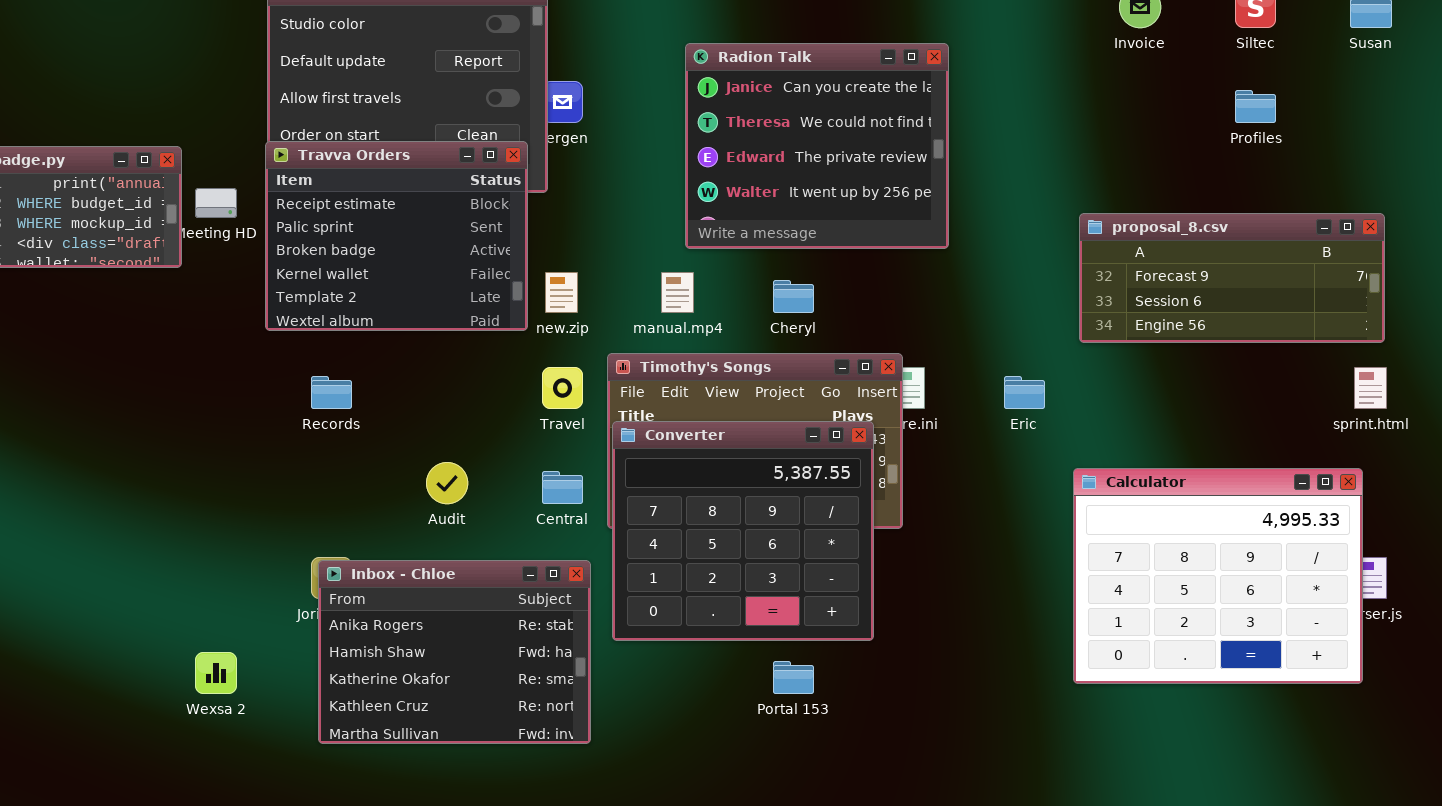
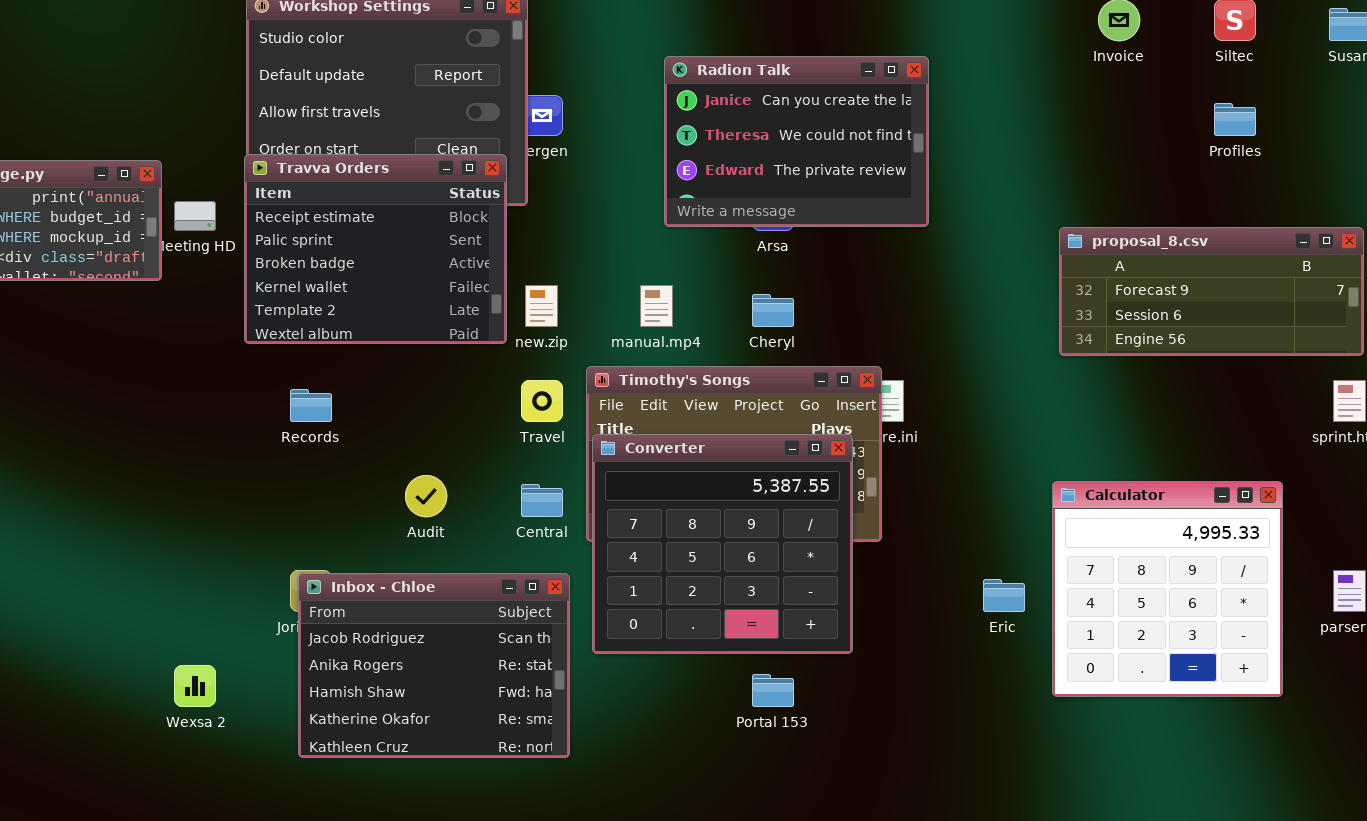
Radion Talk: [685,43,949,249] -> [664,56,929,227], resized
Eric: [1004,376,1045,409] -> [983,579,1025,612], moved
Calculator: [1073,468,1363,684] -> [1052,481,1283,697], resized
Inbox - Chloe: [318,560,591,744] -> [298,573,570,758], scrolled up 1 row

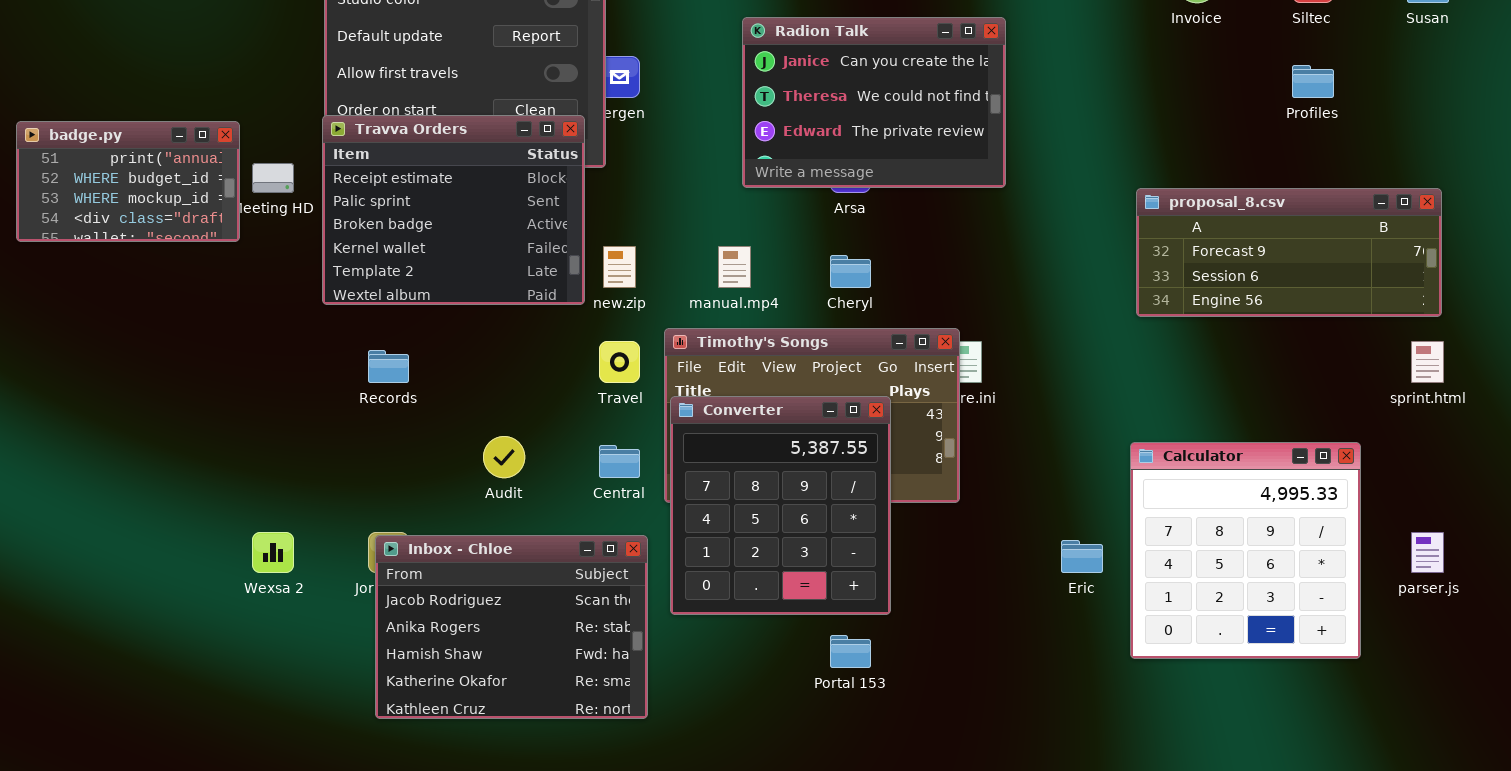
Converter: [592,434,853,654] -> [670,396,891,615], resized
Wexsa 2: [174,665,216,707] -> [252,532,294,573], moved

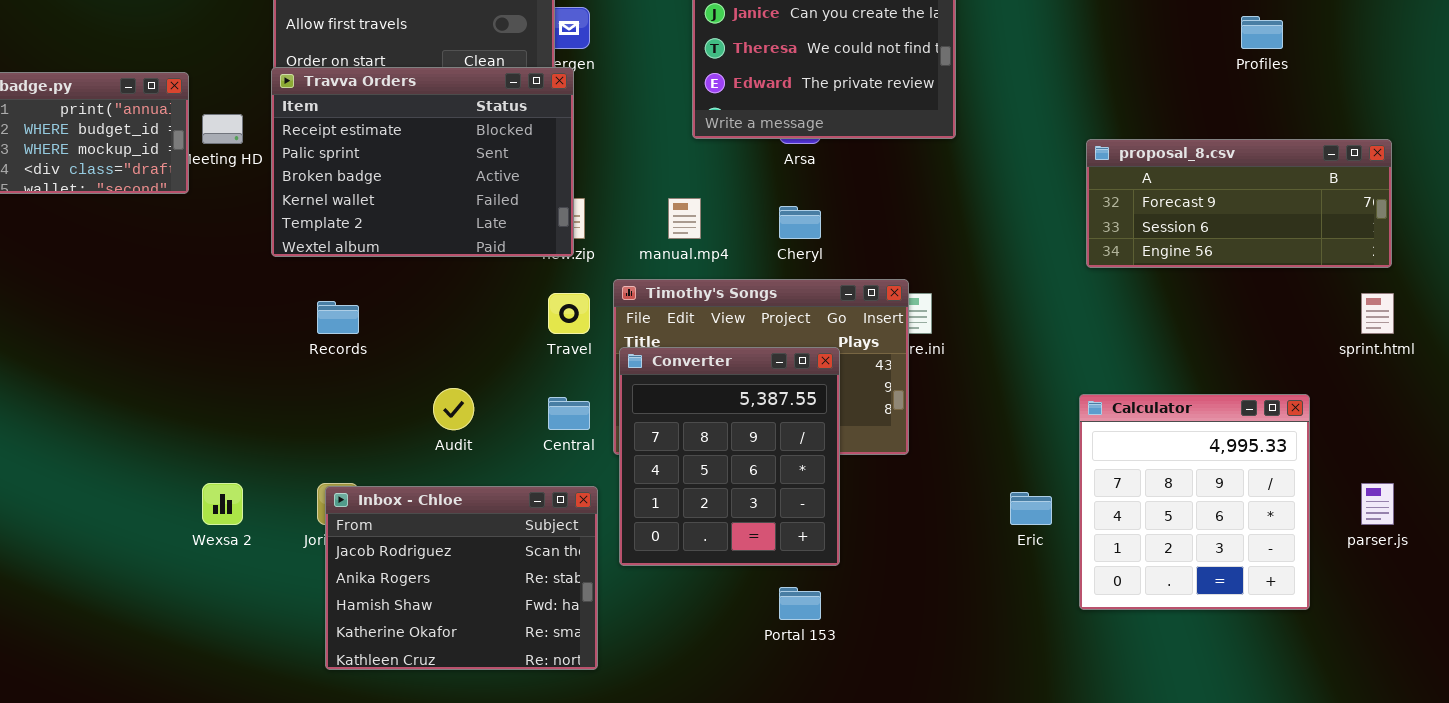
Travva Orders: [322,115,585,305] -> [271,67,574,257], resized

